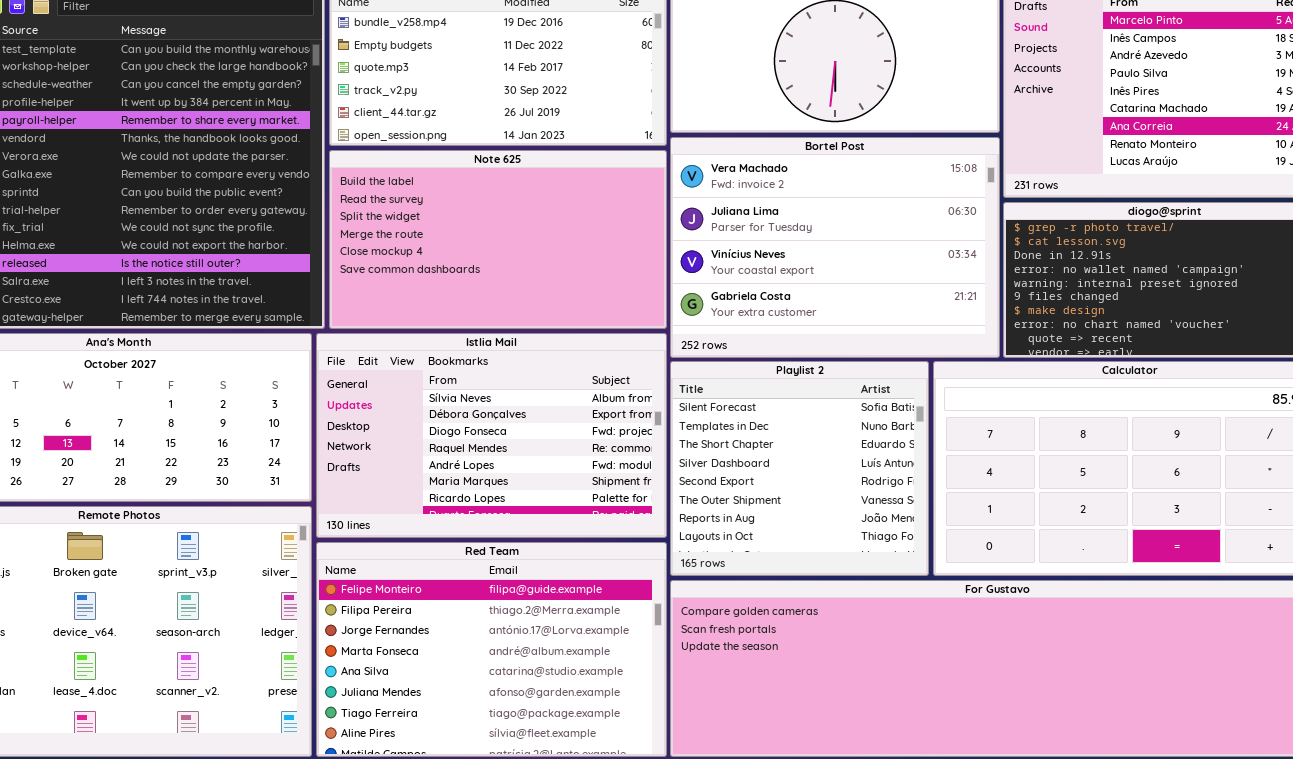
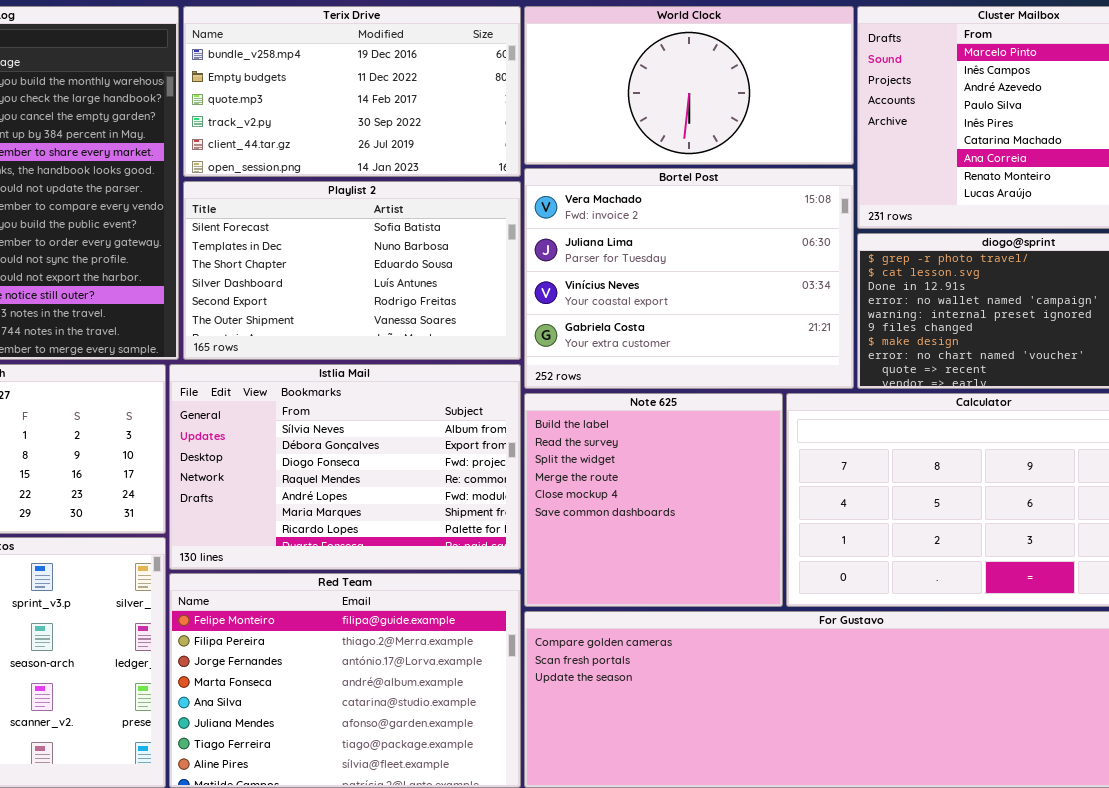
Note 625: [329,150,667,329] -> [524,393,783,607], moved, resized
Playlist 2: [670,361,929,576] -> [183,181,521,360], moved, resized

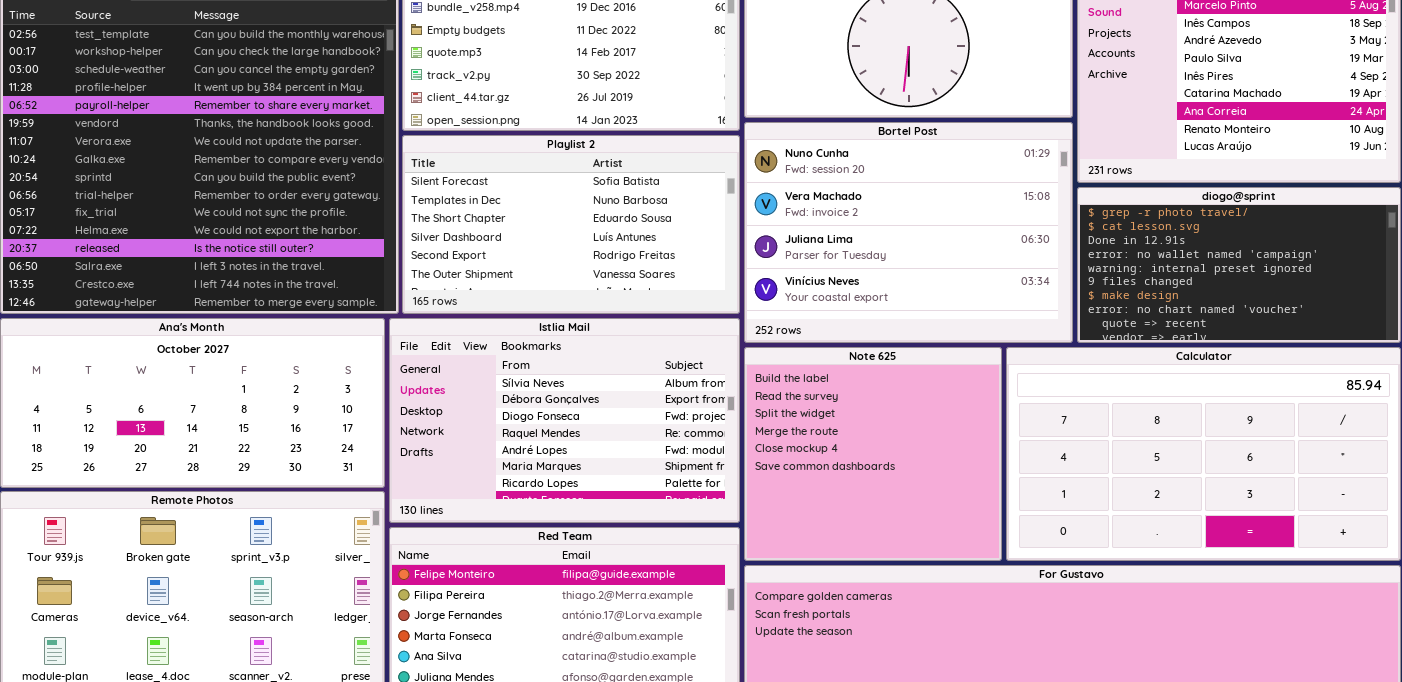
Bortel Post: [524,168,854,389] -> [744,122,1073,343], scrolled up 1 row

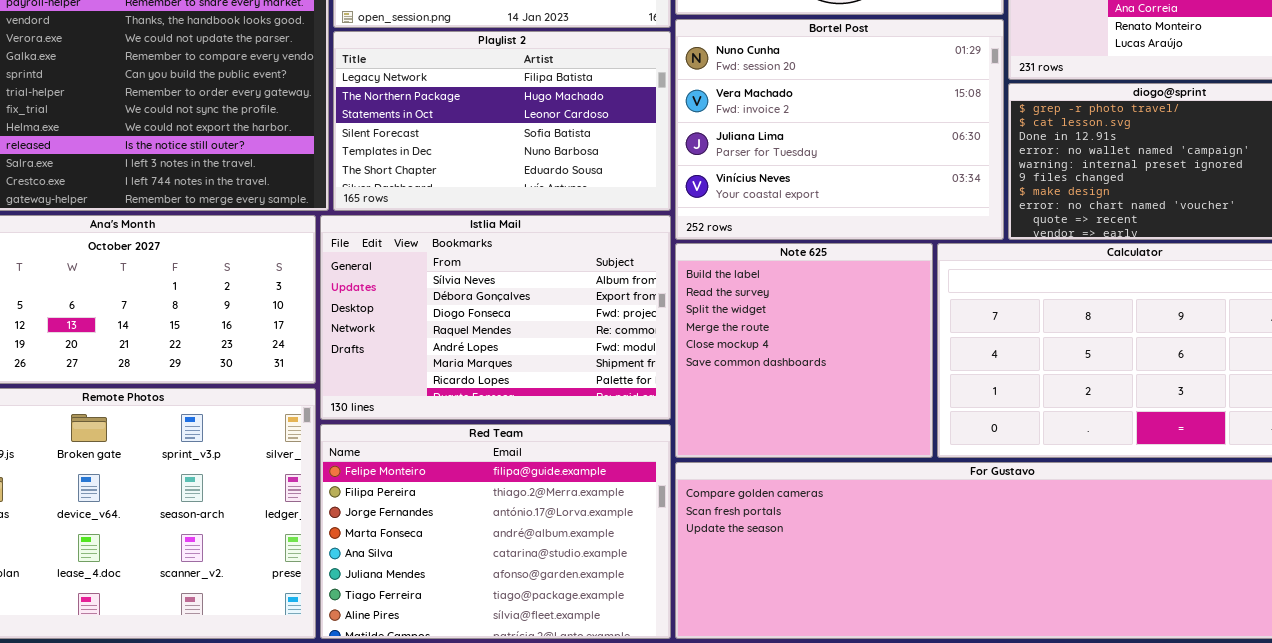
Playlist 2: [402,135,740,314] -> [333,31,671,211], scrolled up 3 rows

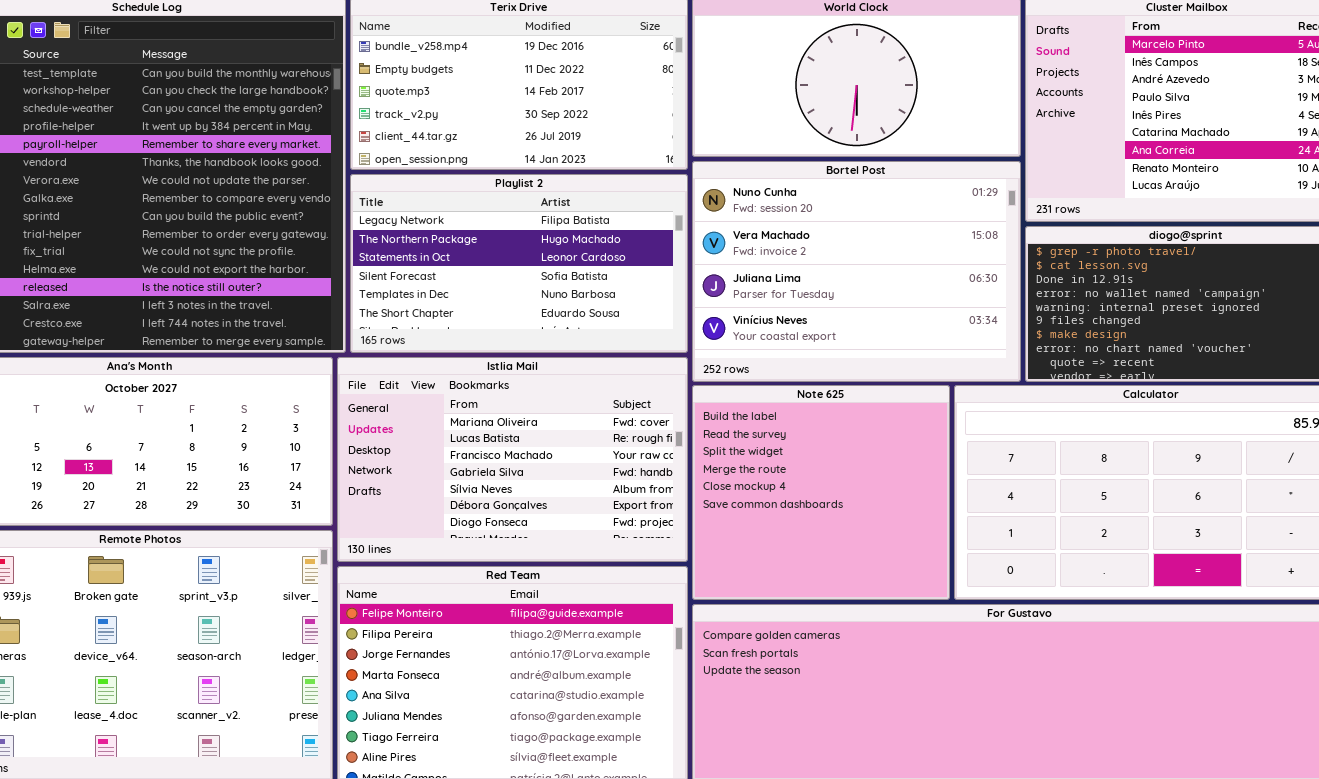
Istlia Mail: [320,215,671,420] -> [337,357,688,562], scrolled up 4 rows

